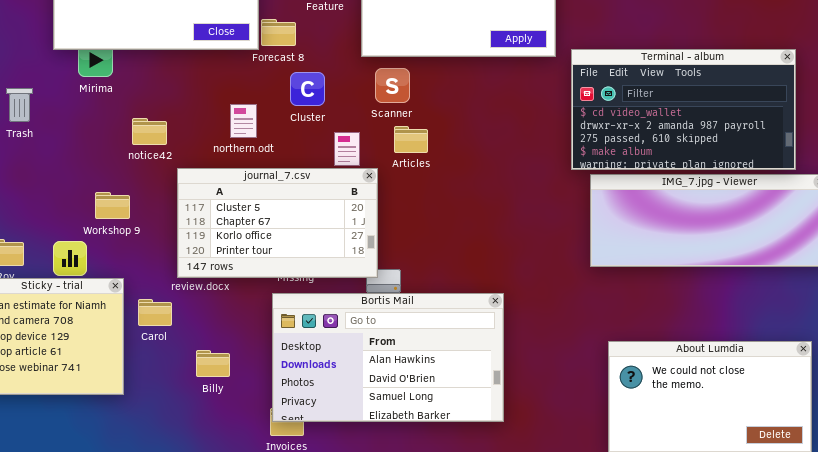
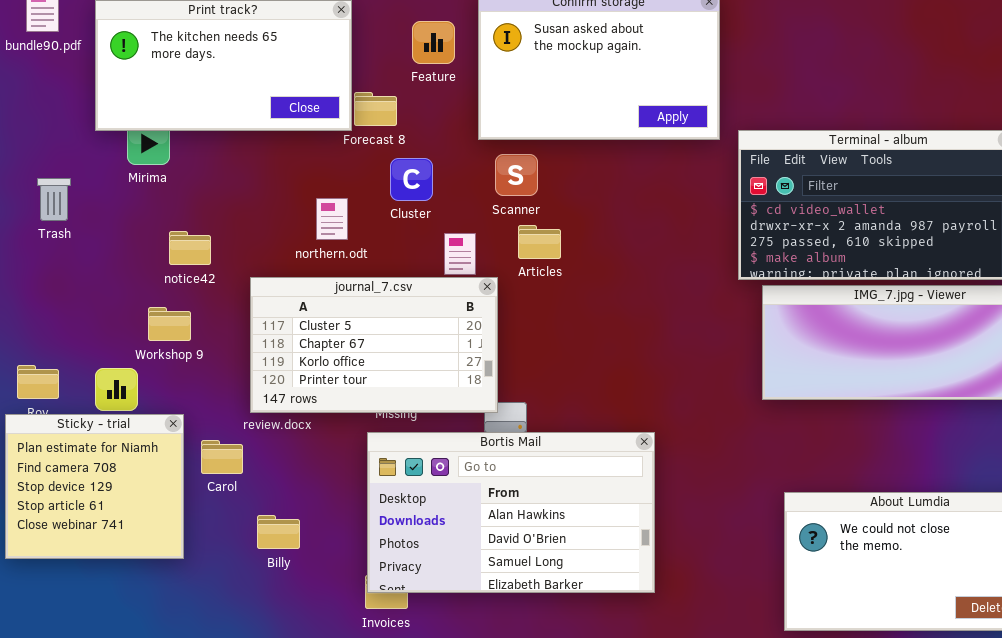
notice42: [132,118,167,145] -> [169,231,211,265], moved
Billy: [196,350,230,377] -> [257,515,300,549], moved

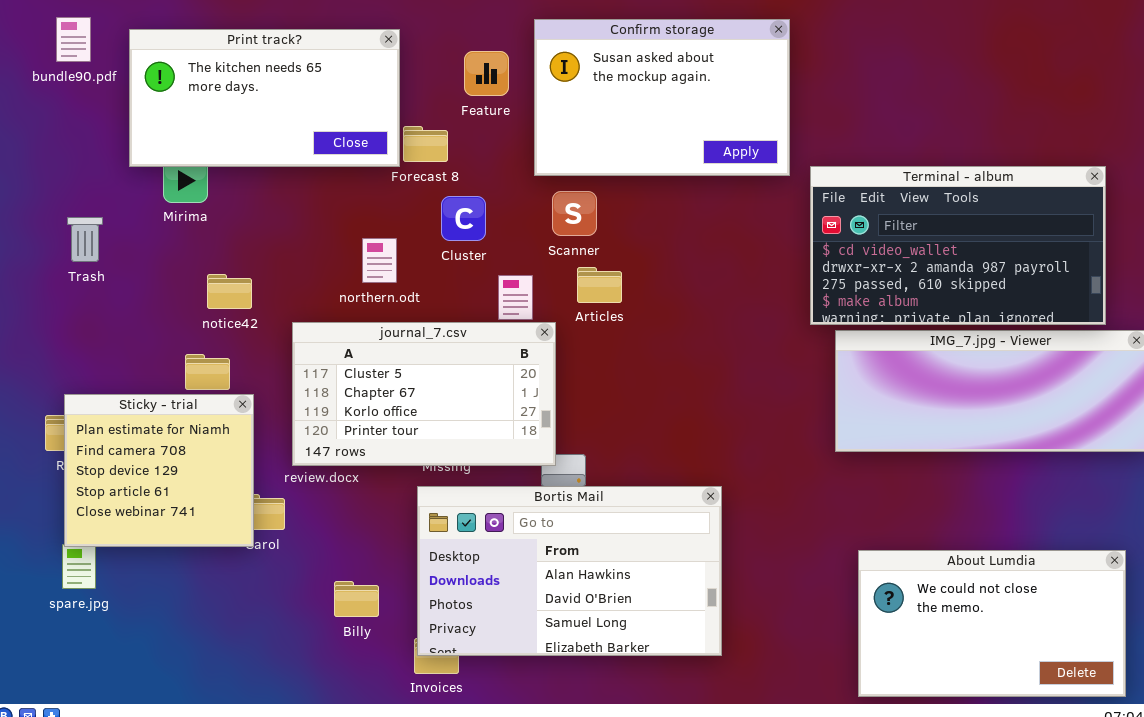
Sticky - trial: [5,414,184,559] -> [64,394,254,547], moved
Billy: [257,515,300,549] -> [334,581,379,617], moved

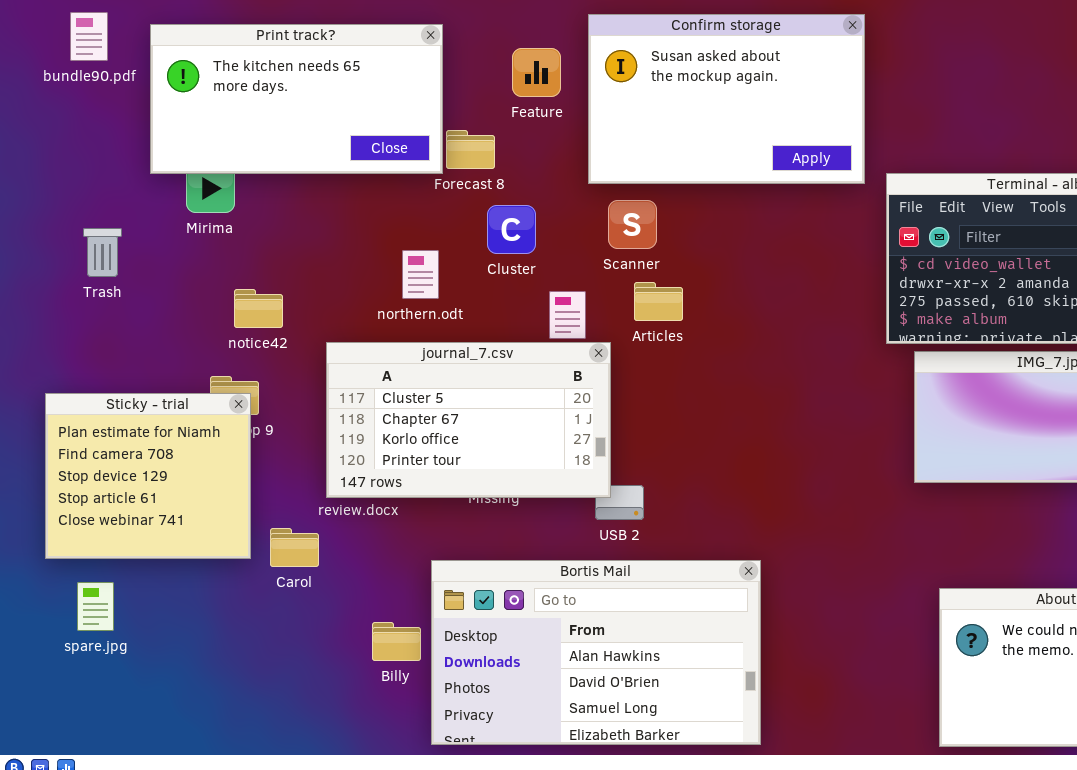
Sticky - trial: [64,394,254,547] -> [45,393,251,559], moved
Bortis Mail: [417,486,722,656] -> [431,560,761,745], moved

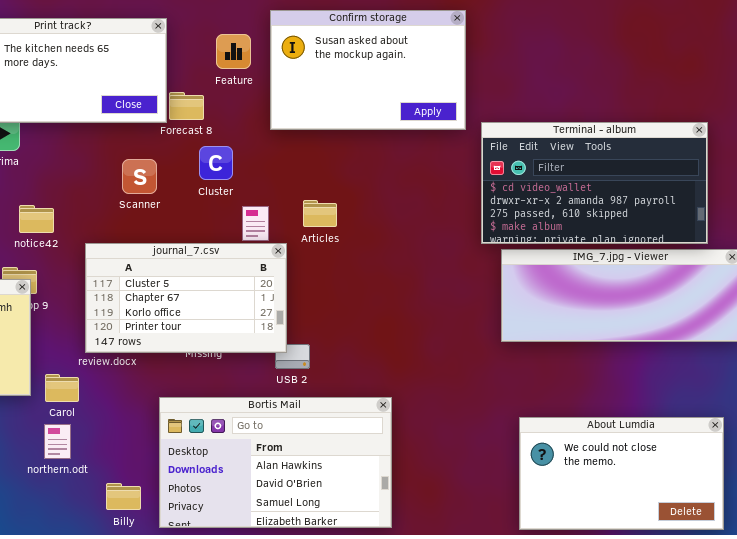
Scanner: [608,200,657,249] -> [122,159,157,194], moved
northern.odt: [402,250,439,299] -> [44,424,71,459], moved
Billy: [372,622,421,661] -> [106,483,141,510], moved

